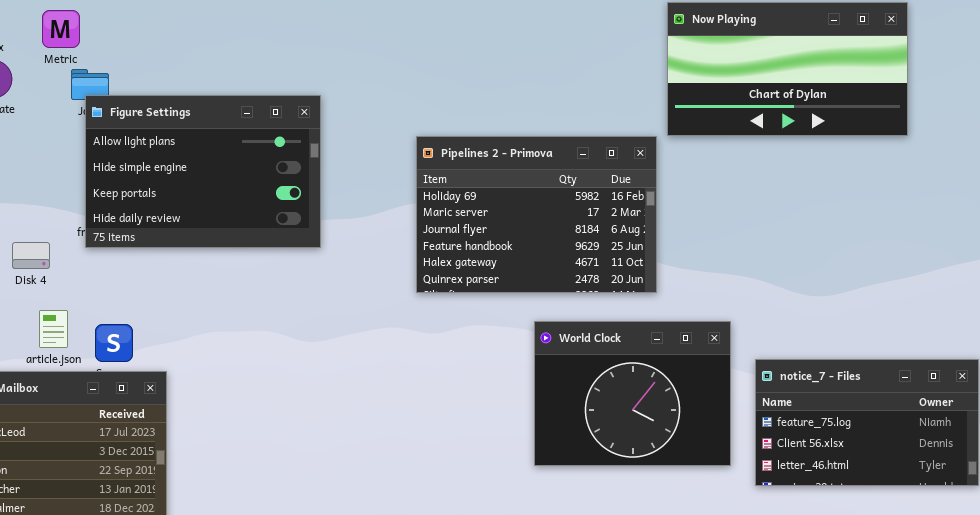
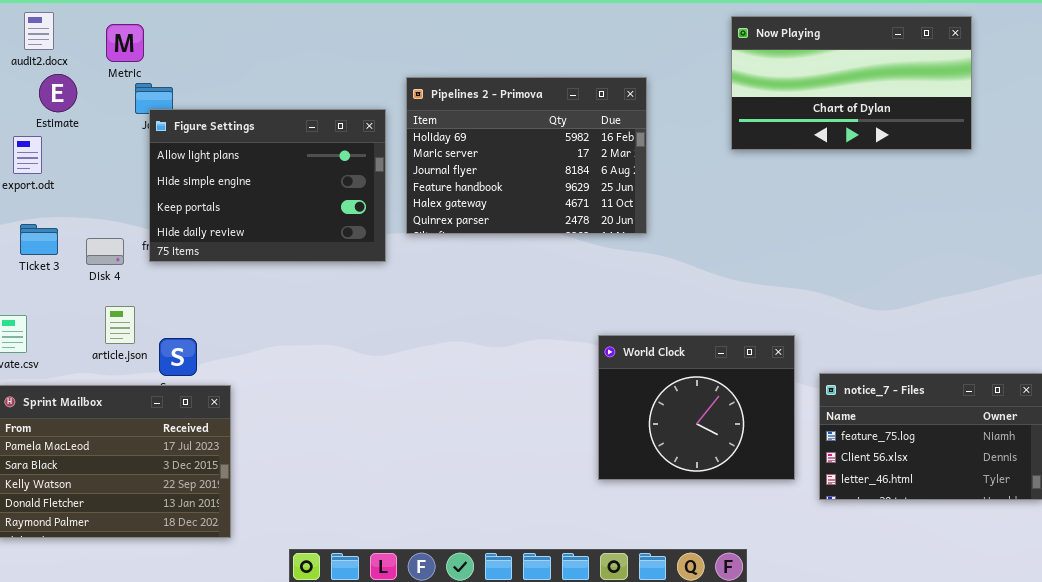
Pipelines 2 - Primova: [416,136,657,293] -> [406,77,647,234], moved
Disk 4: [12,242,50,269] -> [86,238,124,265], moved
article.json: [39,310,68,348] -> [105,306,135,344], moved

